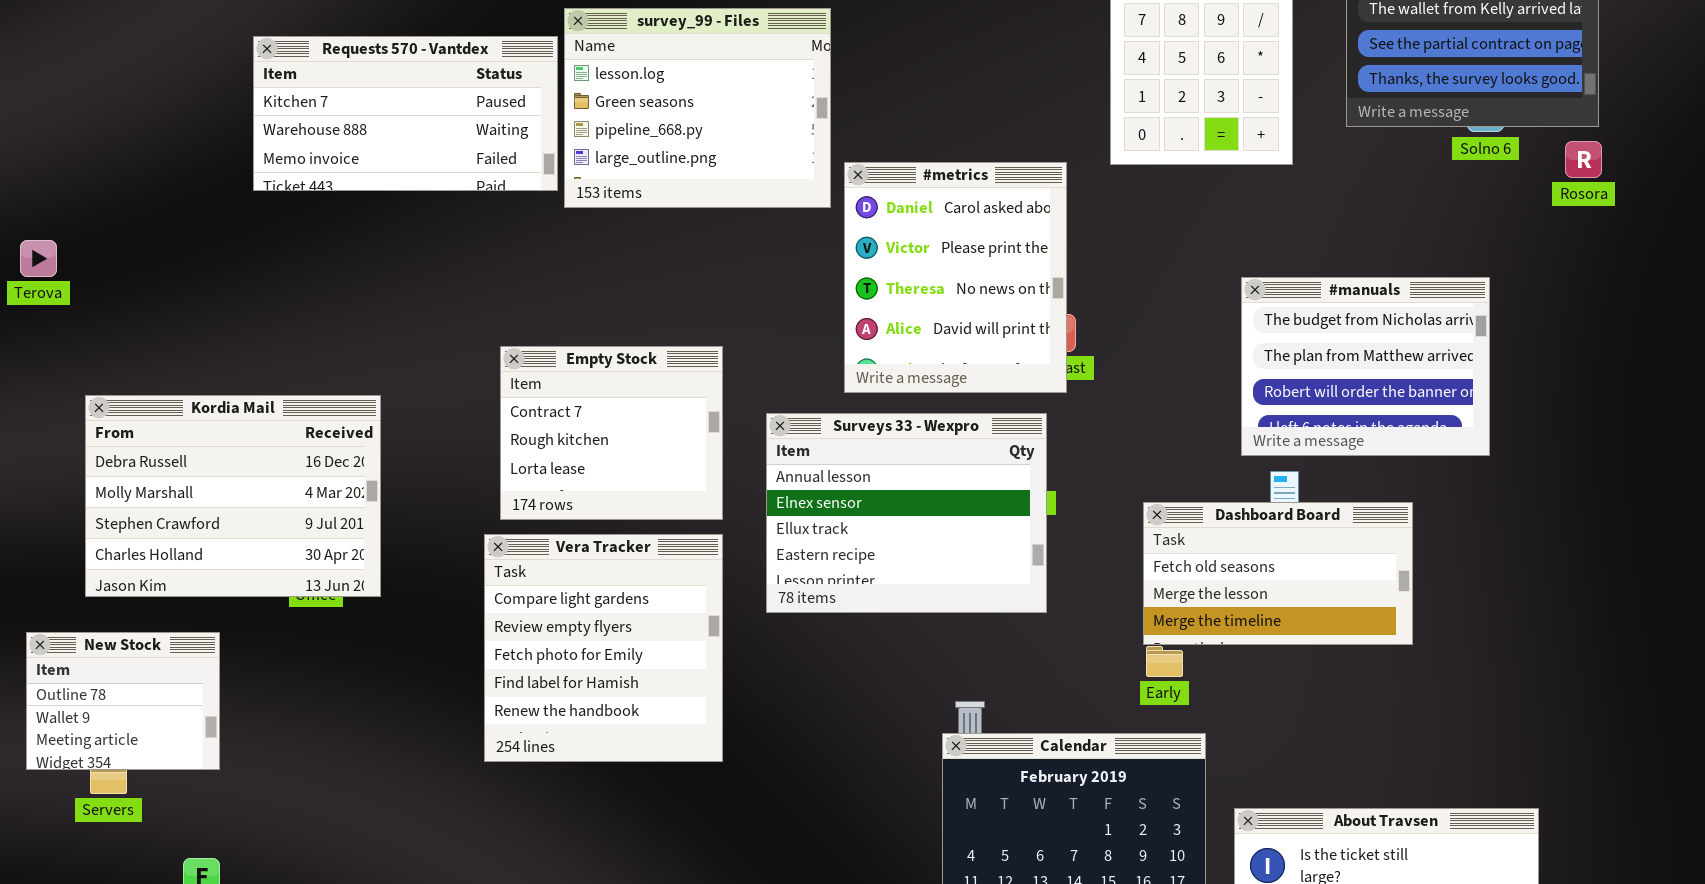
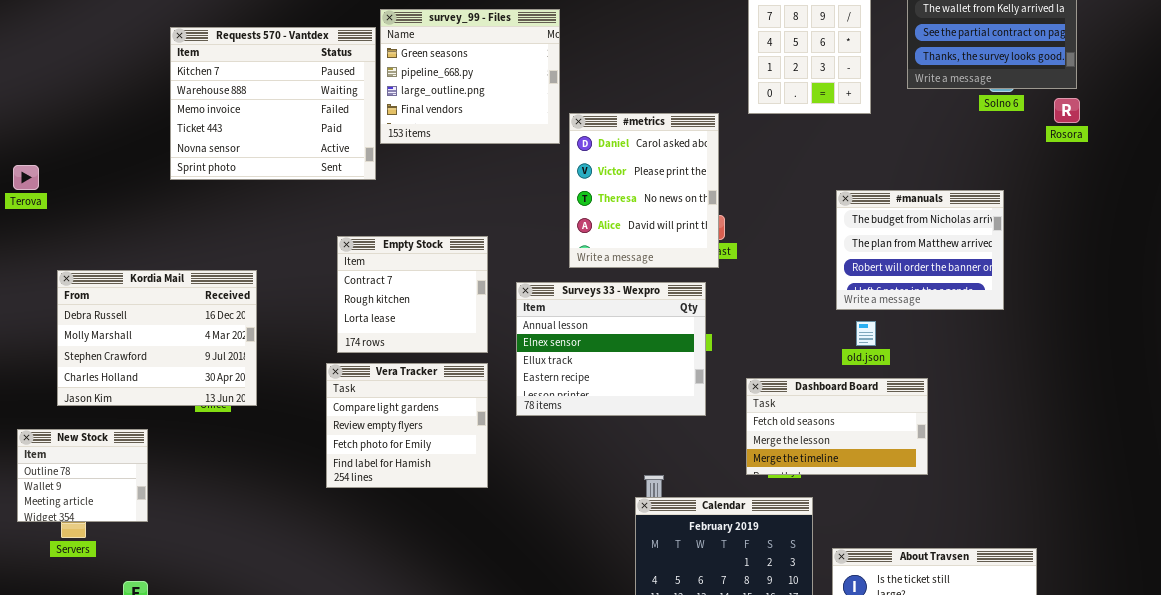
survey_99 - Files: [564,8,831,208] -> [380,9,560,144], scrolled down 1 row
Requests 570 - Vantdex: [253,36,558,191] -> [170,27,376,180], resized
Dashboard Board: [1143,502,1413,645] -> [746,378,928,475], moved
Vera Tracker: [484,534,723,762] -> [326,363,488,488], resized

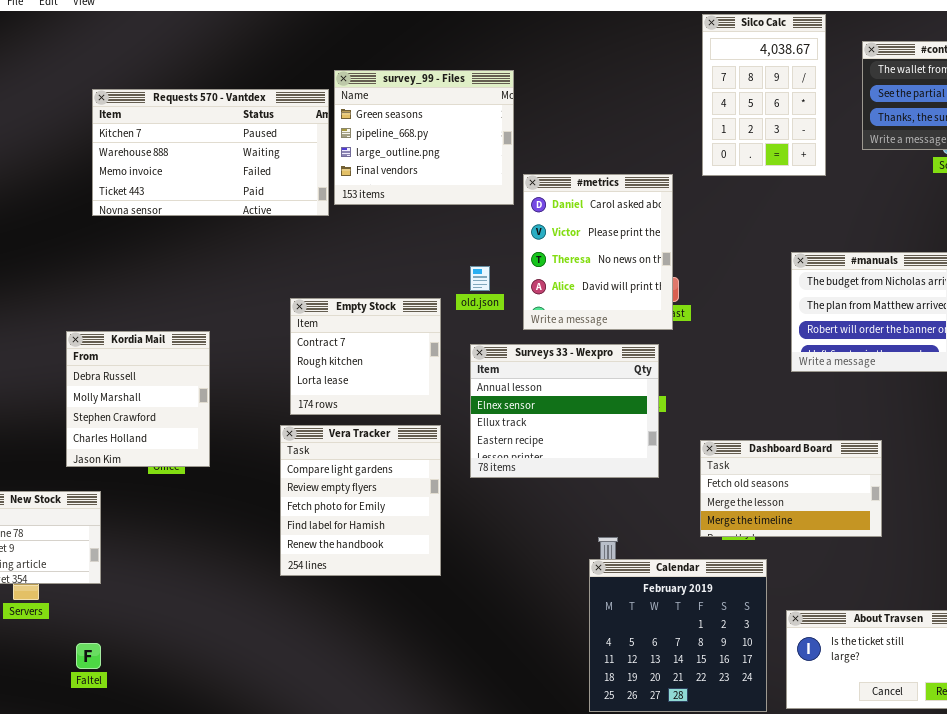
Requests 570 - Vantdex: [170,27,376,180] -> [92,89,329,216], resized
Kordia Mail: [57,270,257,406] -> [66,331,210,467], resized
old.json: [856,321,876,346] -> [470,266,490,291], moved
Vera Tracker: [326,363,488,488] -> [280,425,441,576], resized

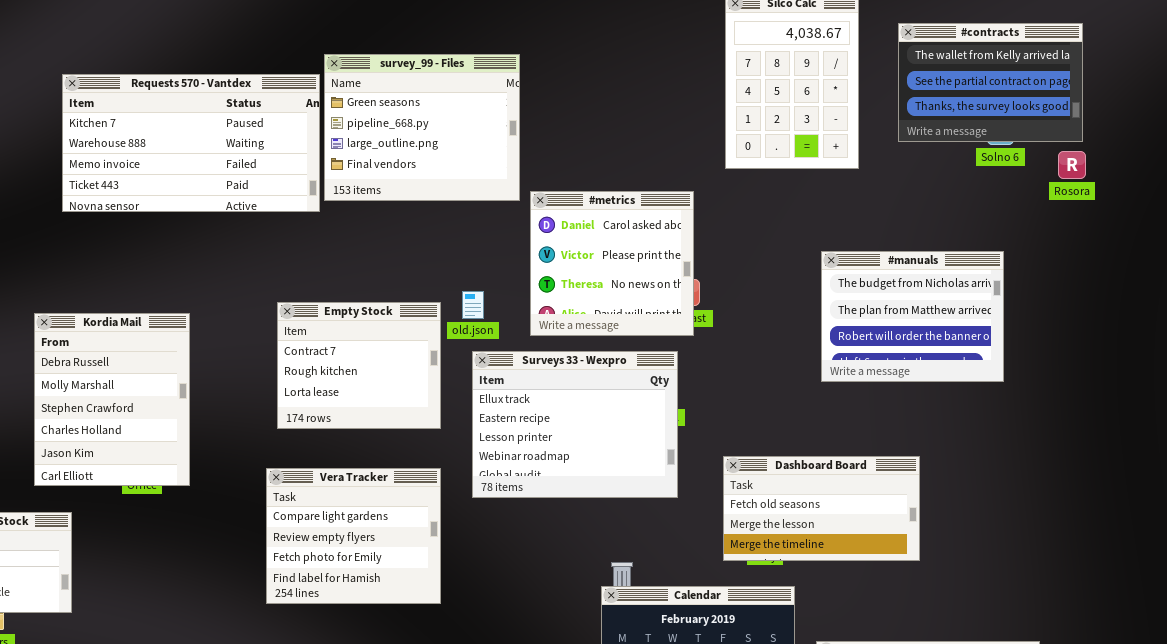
#metrics: [523,174,673,330] -> [530,191,694,336], resized
old.json: [470,266,490,291] -> [462,291,484,319], moved
Kordia Mail: [66,331,210,467] -> [34,313,190,486], resized
Surveys 33 - Wexpro: [470,344,659,478] -> [472,351,678,498], scrolled down 2 rows
Vera Tracker: [280,425,441,576] -> [266,468,441,604], resized

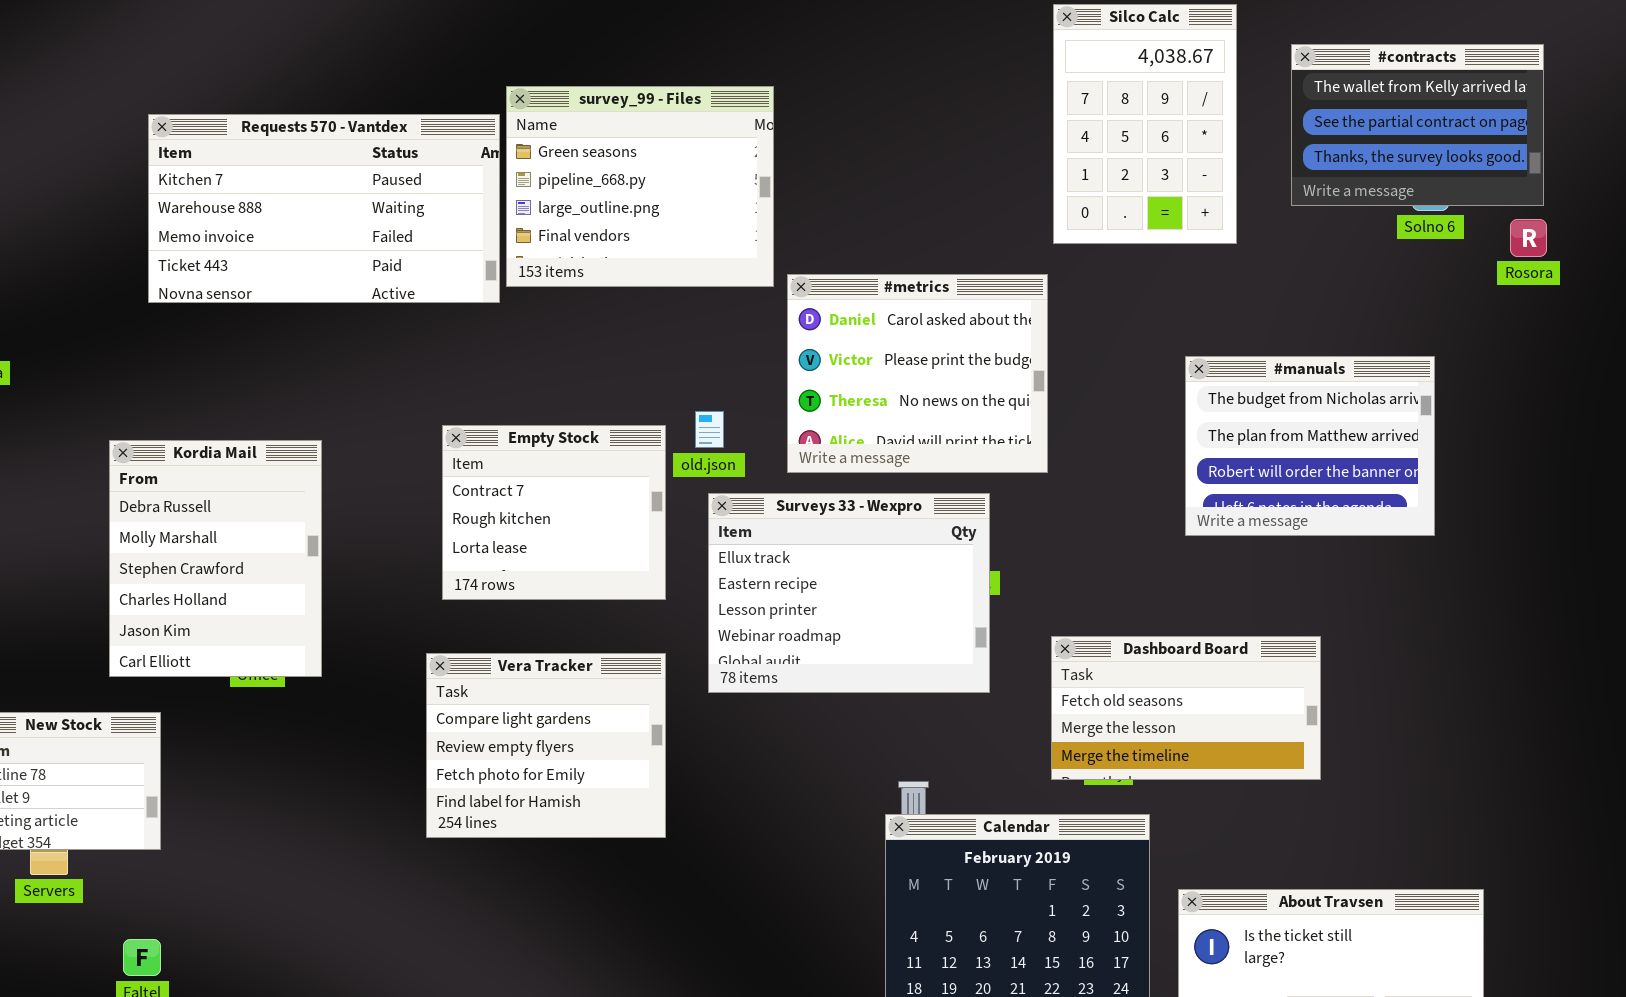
#metrics: [530,191,694,336] -> [787,274,1048,473], resized

